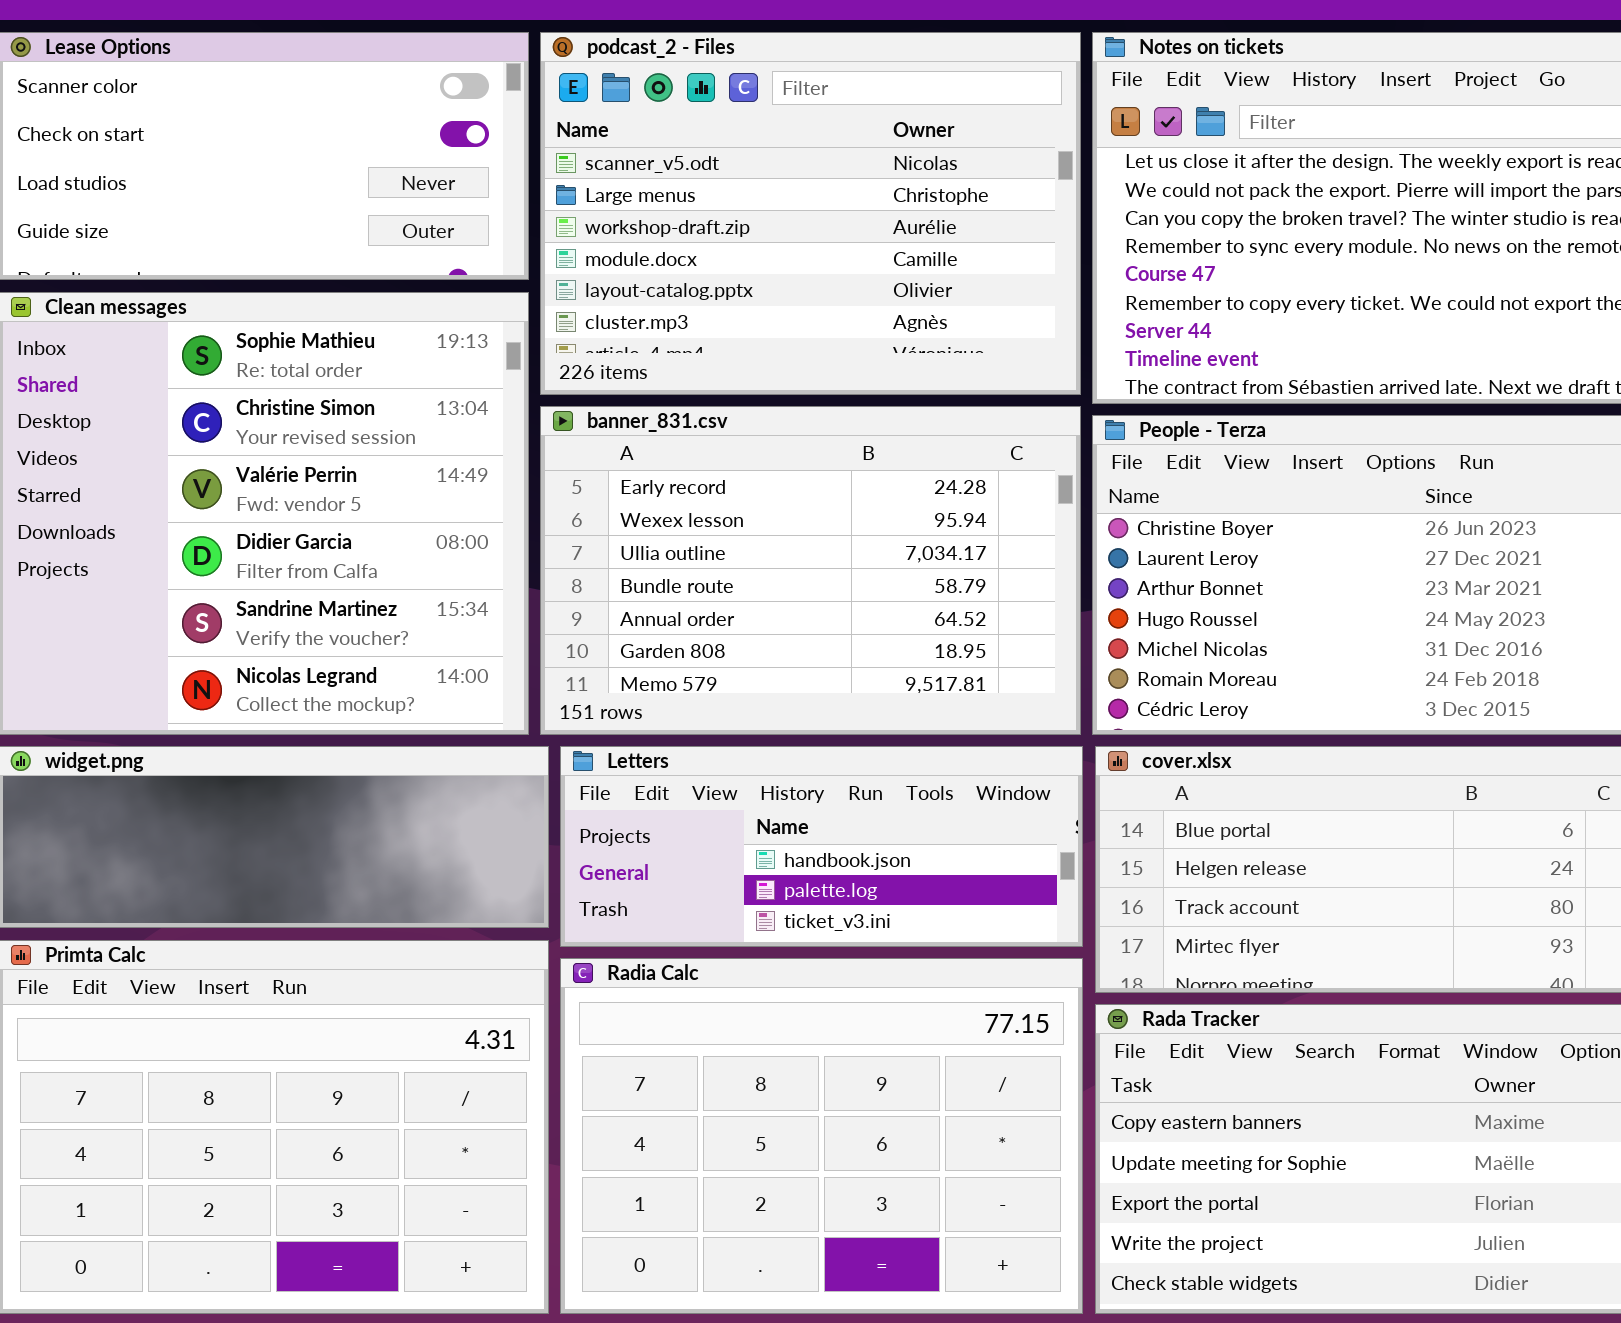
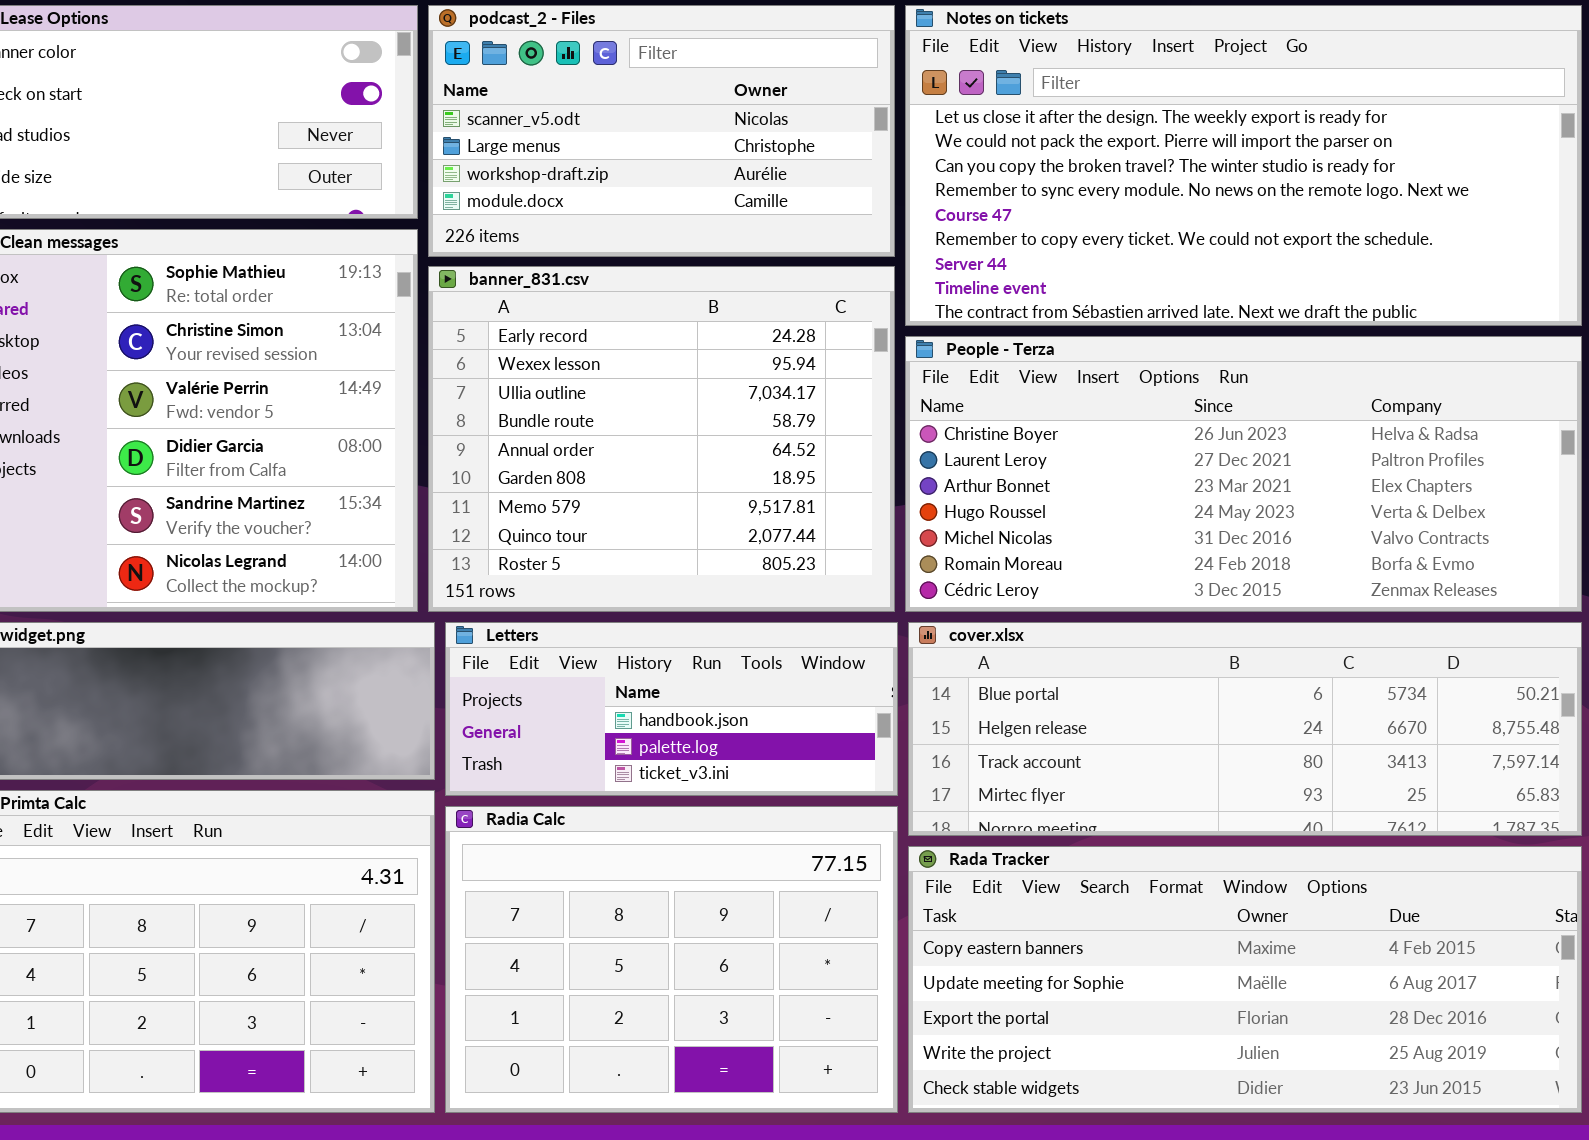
podcast_2 - Files: [540,32,1081,395] -> [428,5,895,257], resized
banner_831.csv: [540,406,1081,735] -> [428,266,895,612], resized

